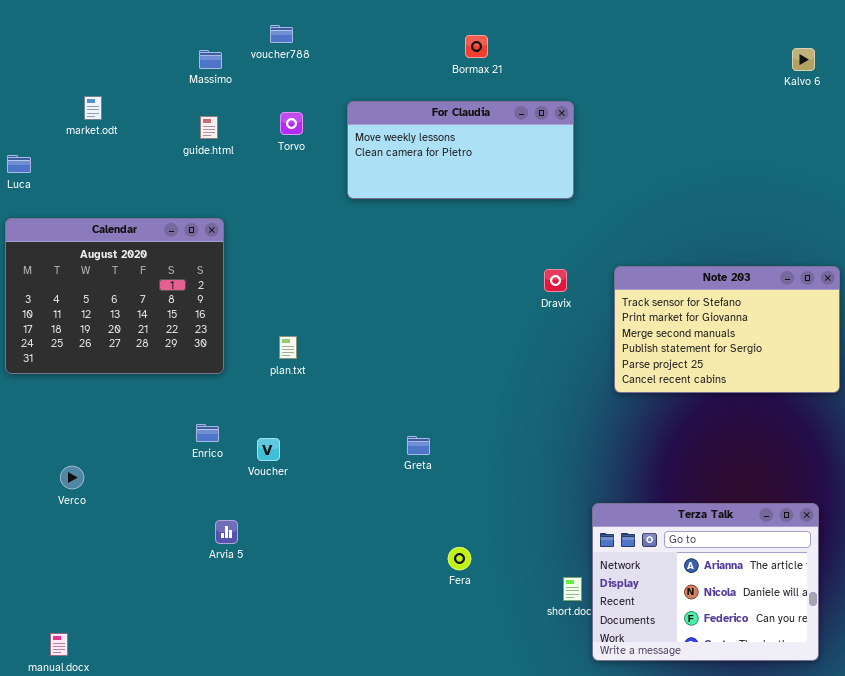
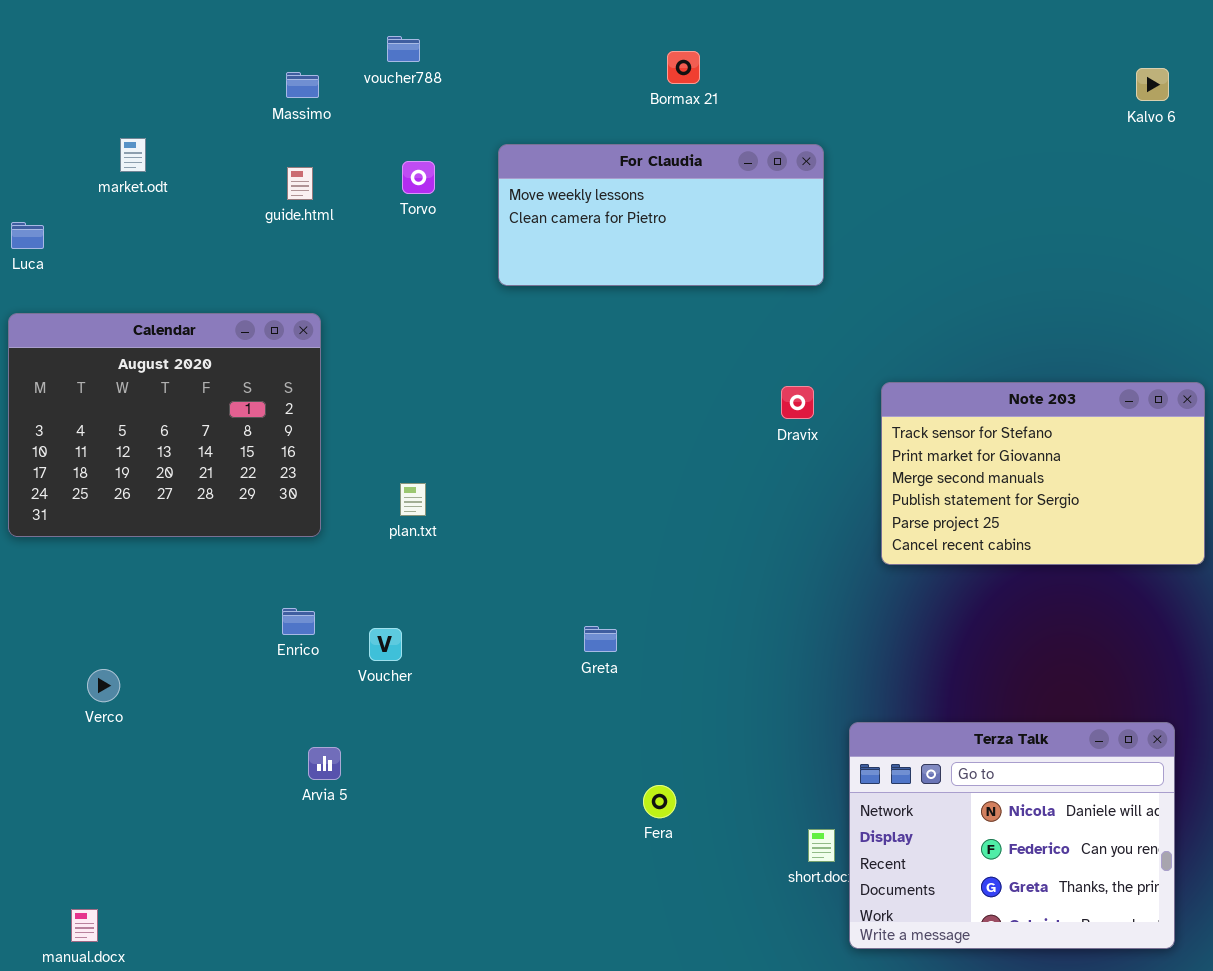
Terza Talk: [592,503,819,661] -> [849,722,1175,949], scrolled down 1 row

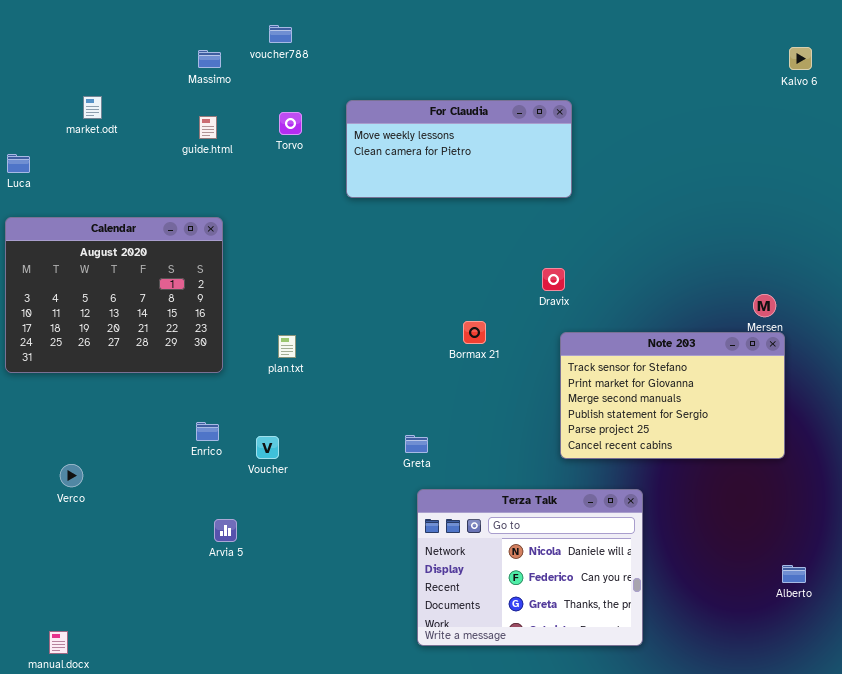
Bormax 21: [667,51,700,84] -> [463,321,486,344], moved
Note 203: [881,382,1205,565] -> [560,332,785,459], moved
Terza Talk: [849,722,1175,949] -> [417,489,643,646], moved

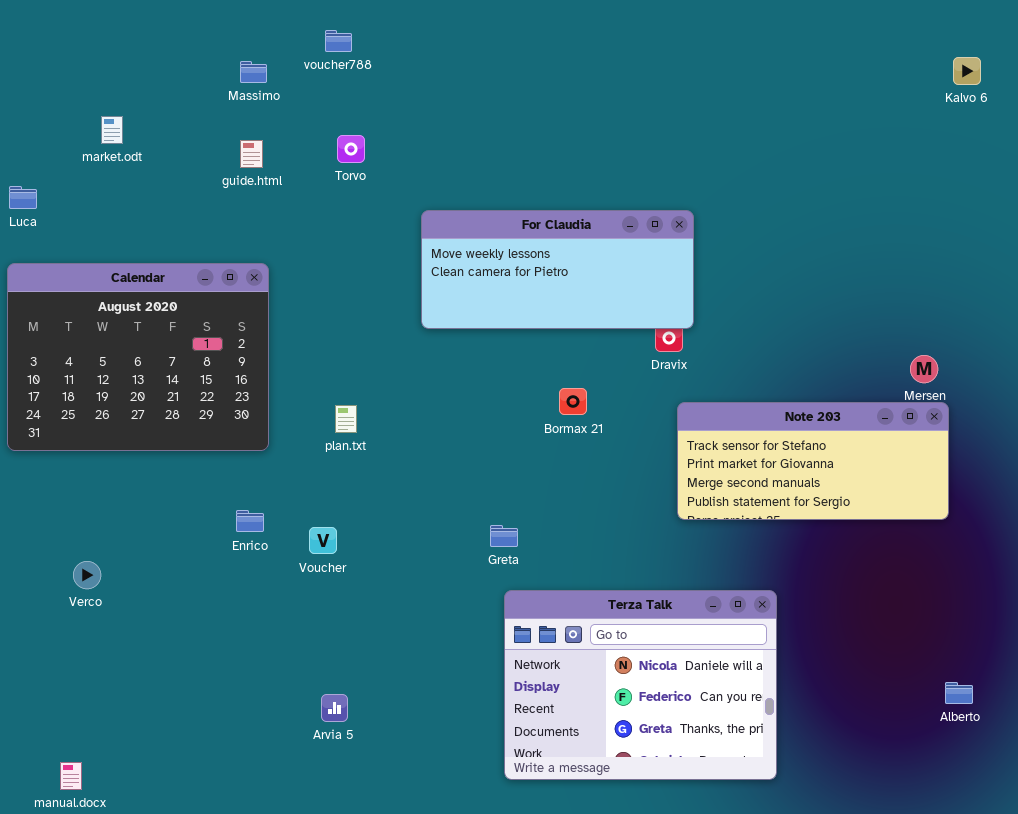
For Claudia: [346,100,572,198] -> [421,210,694,329], moved
Note 203: [560,332,785,459] -> [677,402,949,520], resized
Arvia 5: [214,519,237,542] -> [321,694,348,722], moved

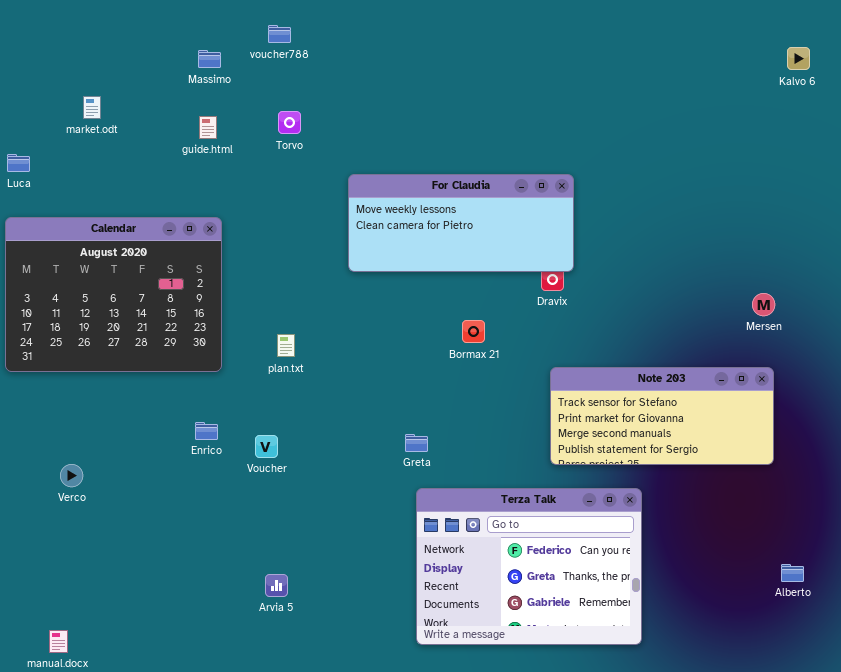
Note 203: [677,402,949,520] -> [550,367,774,465], moved
Terza Talk: [504,590,777,780] -> [416,488,642,645], scrolled down 1 row

